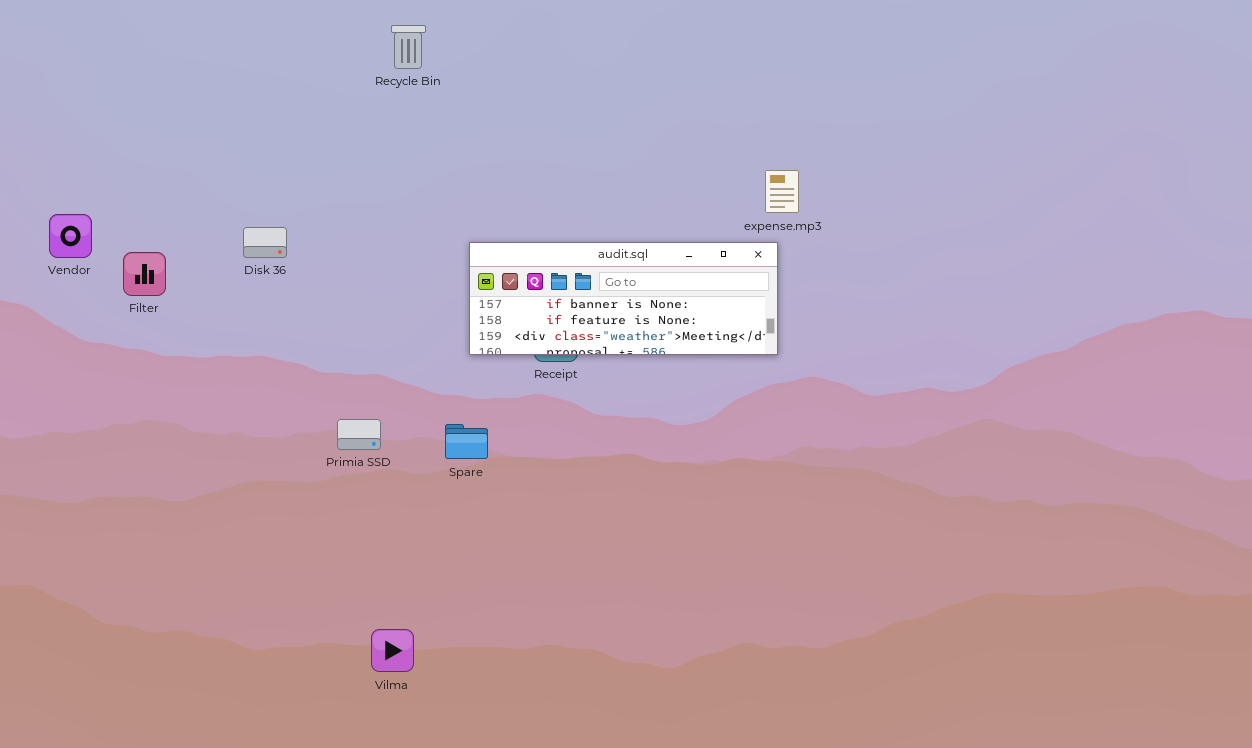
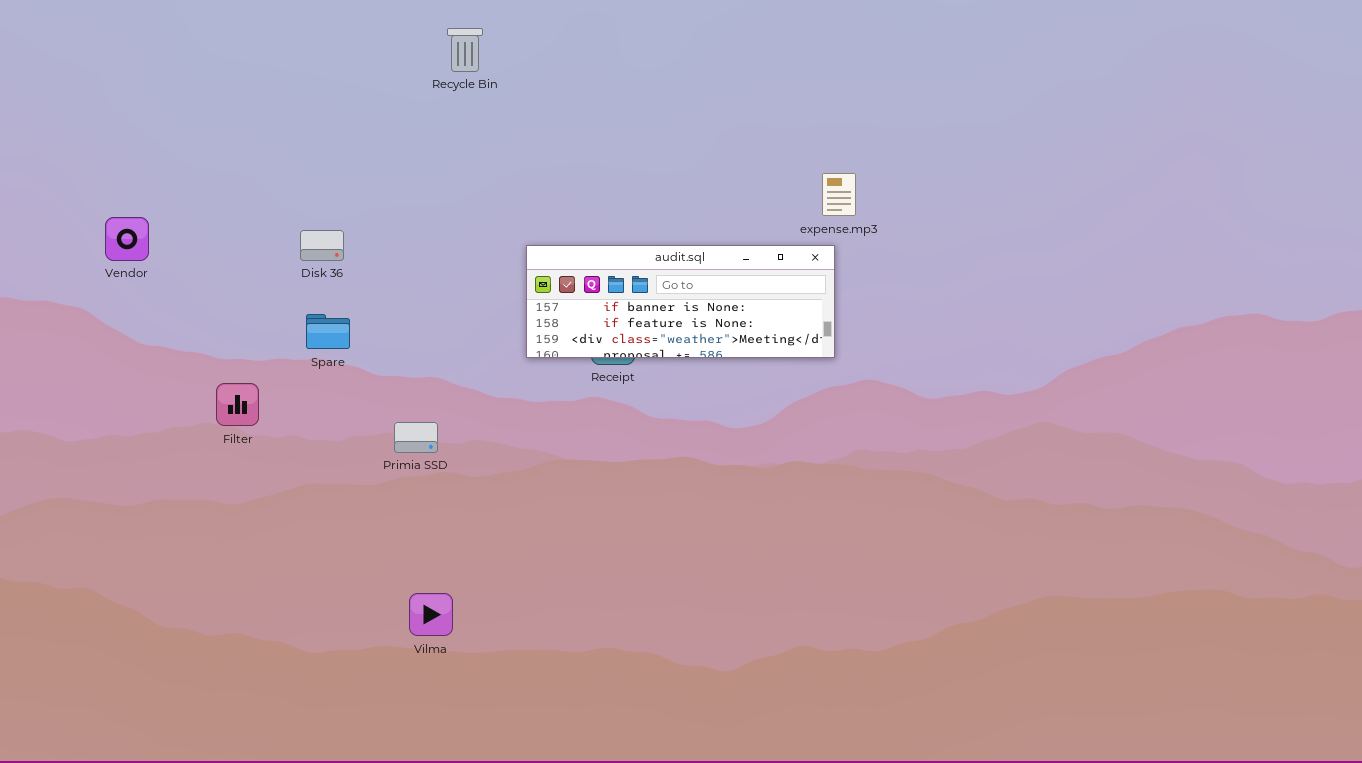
Filter: [123,252,166,296] -> [216,383,259,426], moved
Spare: [445,424,488,459] -> [306,314,350,349], moved
Vilma: [371,629,414,672] -> [409,593,453,636], moved

